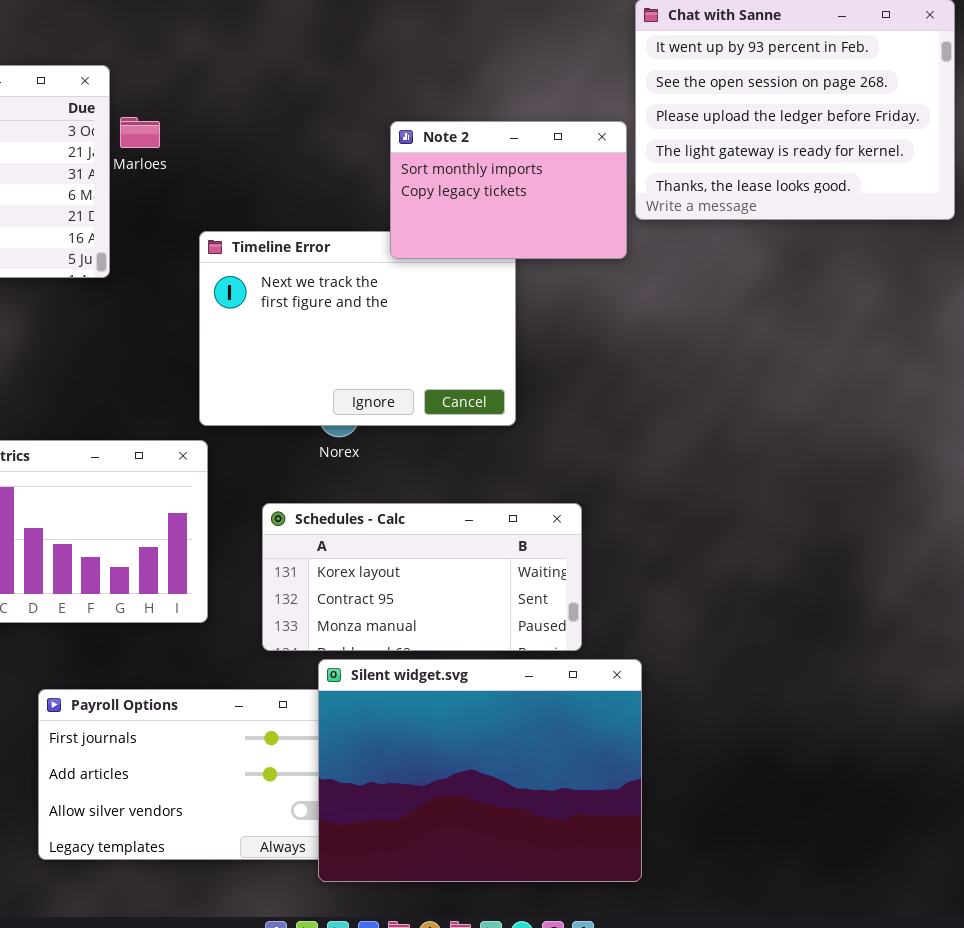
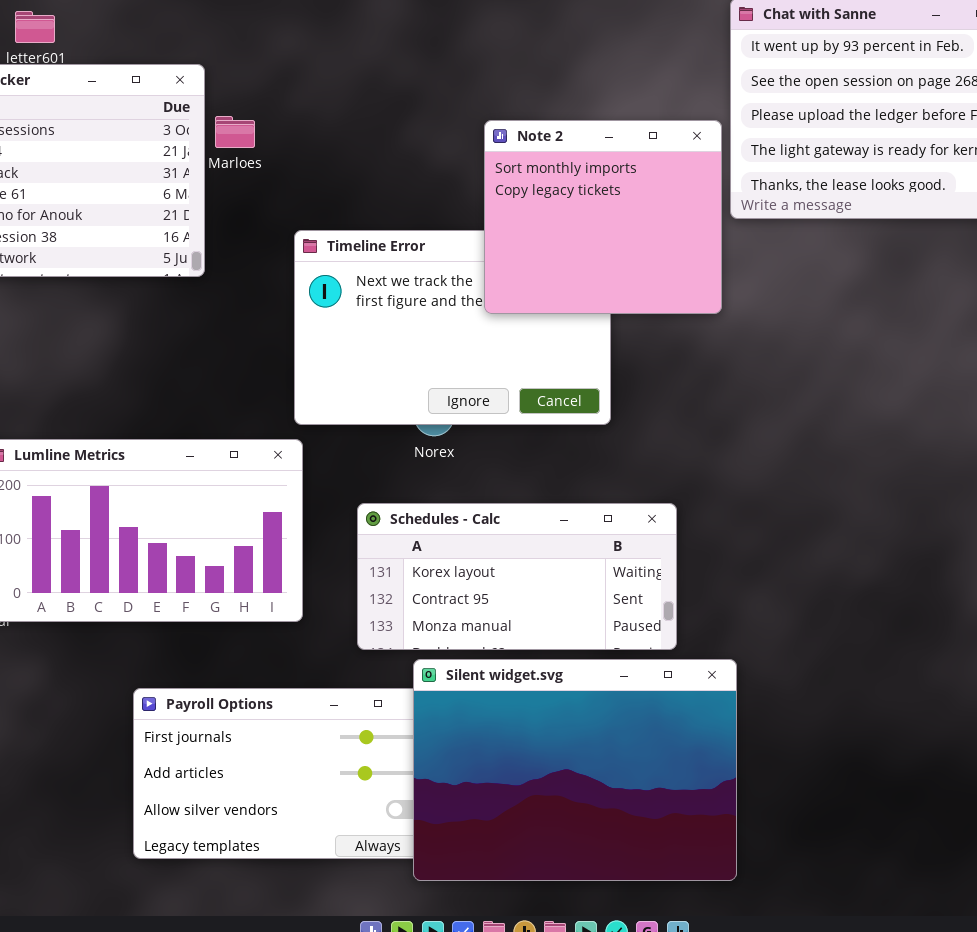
Note 2: [390,121,627,259] -> [484,120,722,314], resized

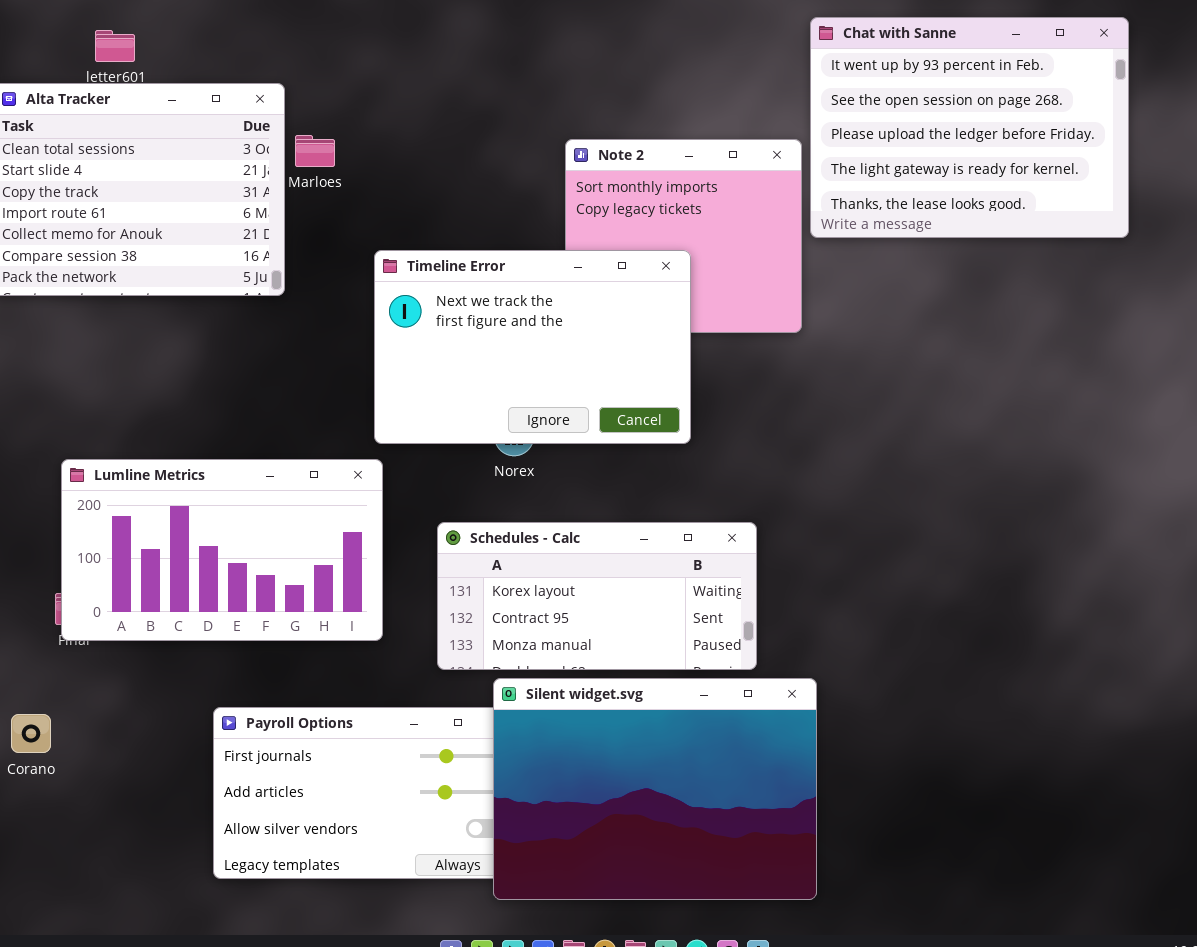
Timeline Error: [294,230,611,425] -> [374,250,691,444], raised

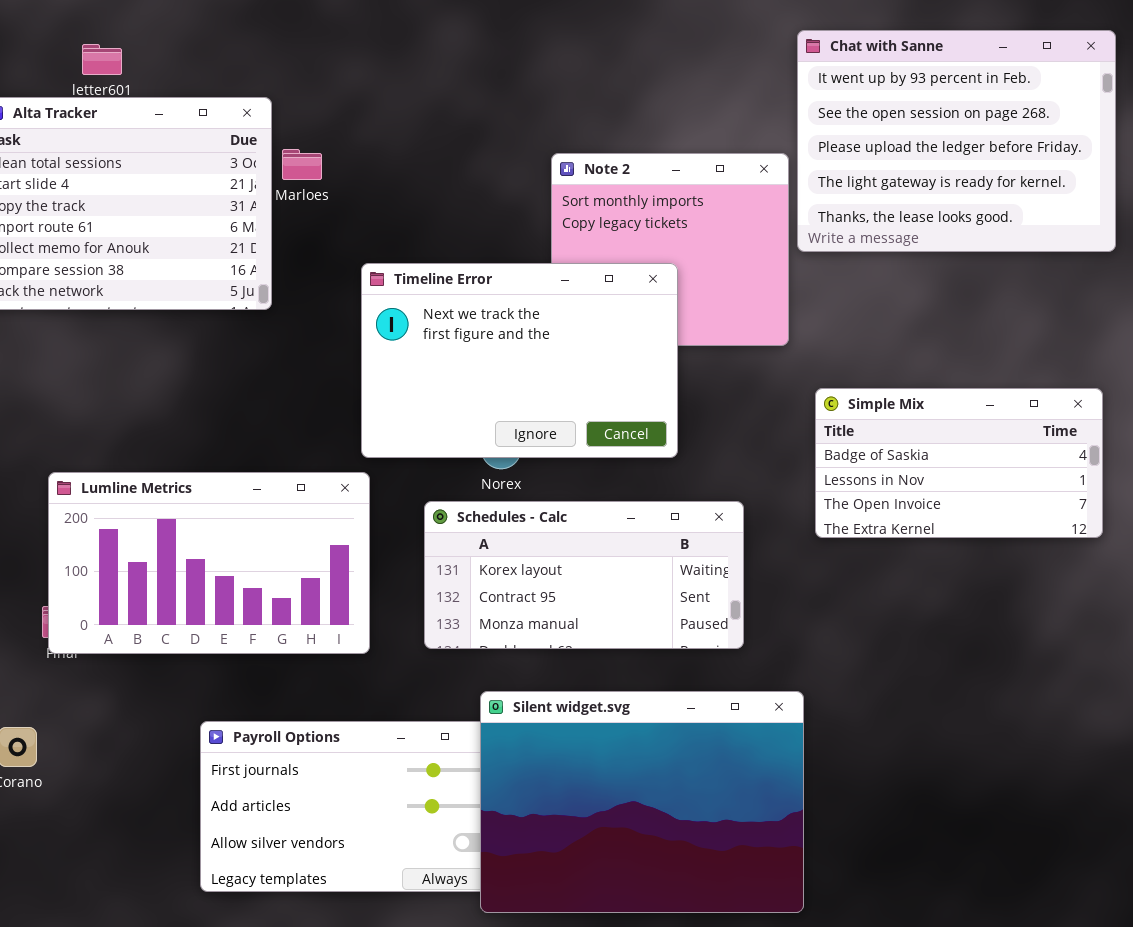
Simple Mix: none -> [815,388,1103,538], opened
Schedules - Calc: [437,522,757,670] -> [424,501,744,649], moved

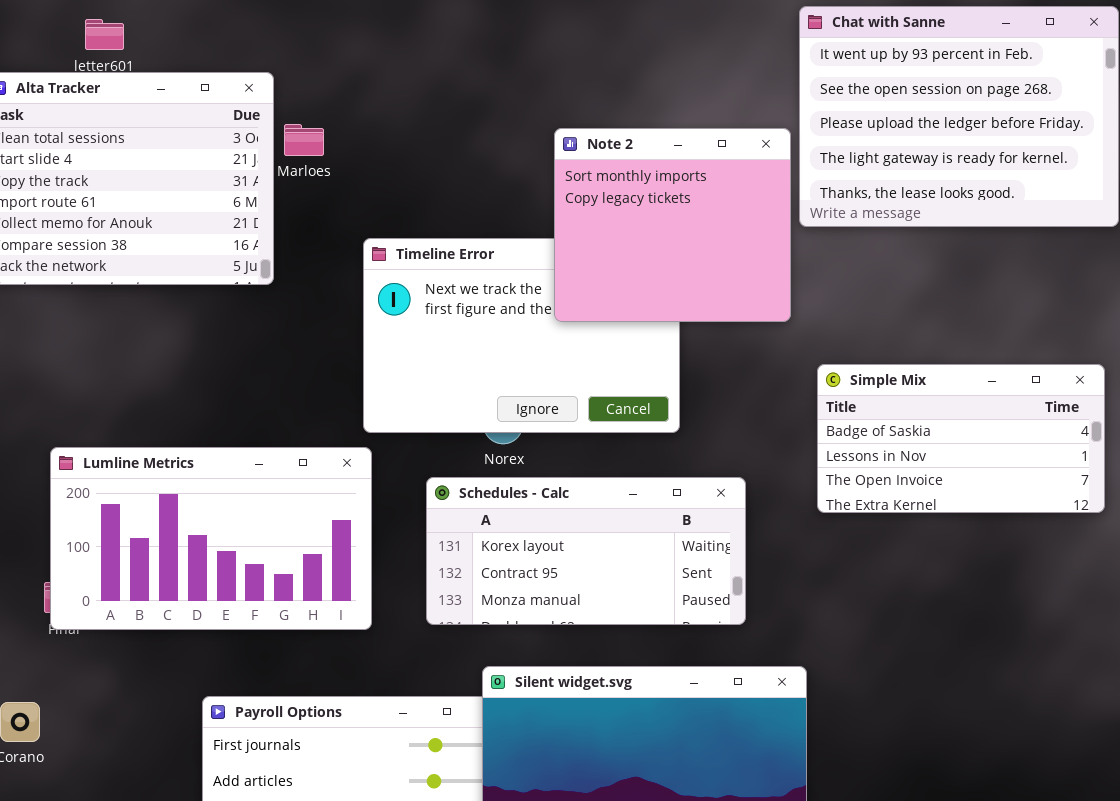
Note 2: [551,153,789,346] -> [554,128,791,322], raised

